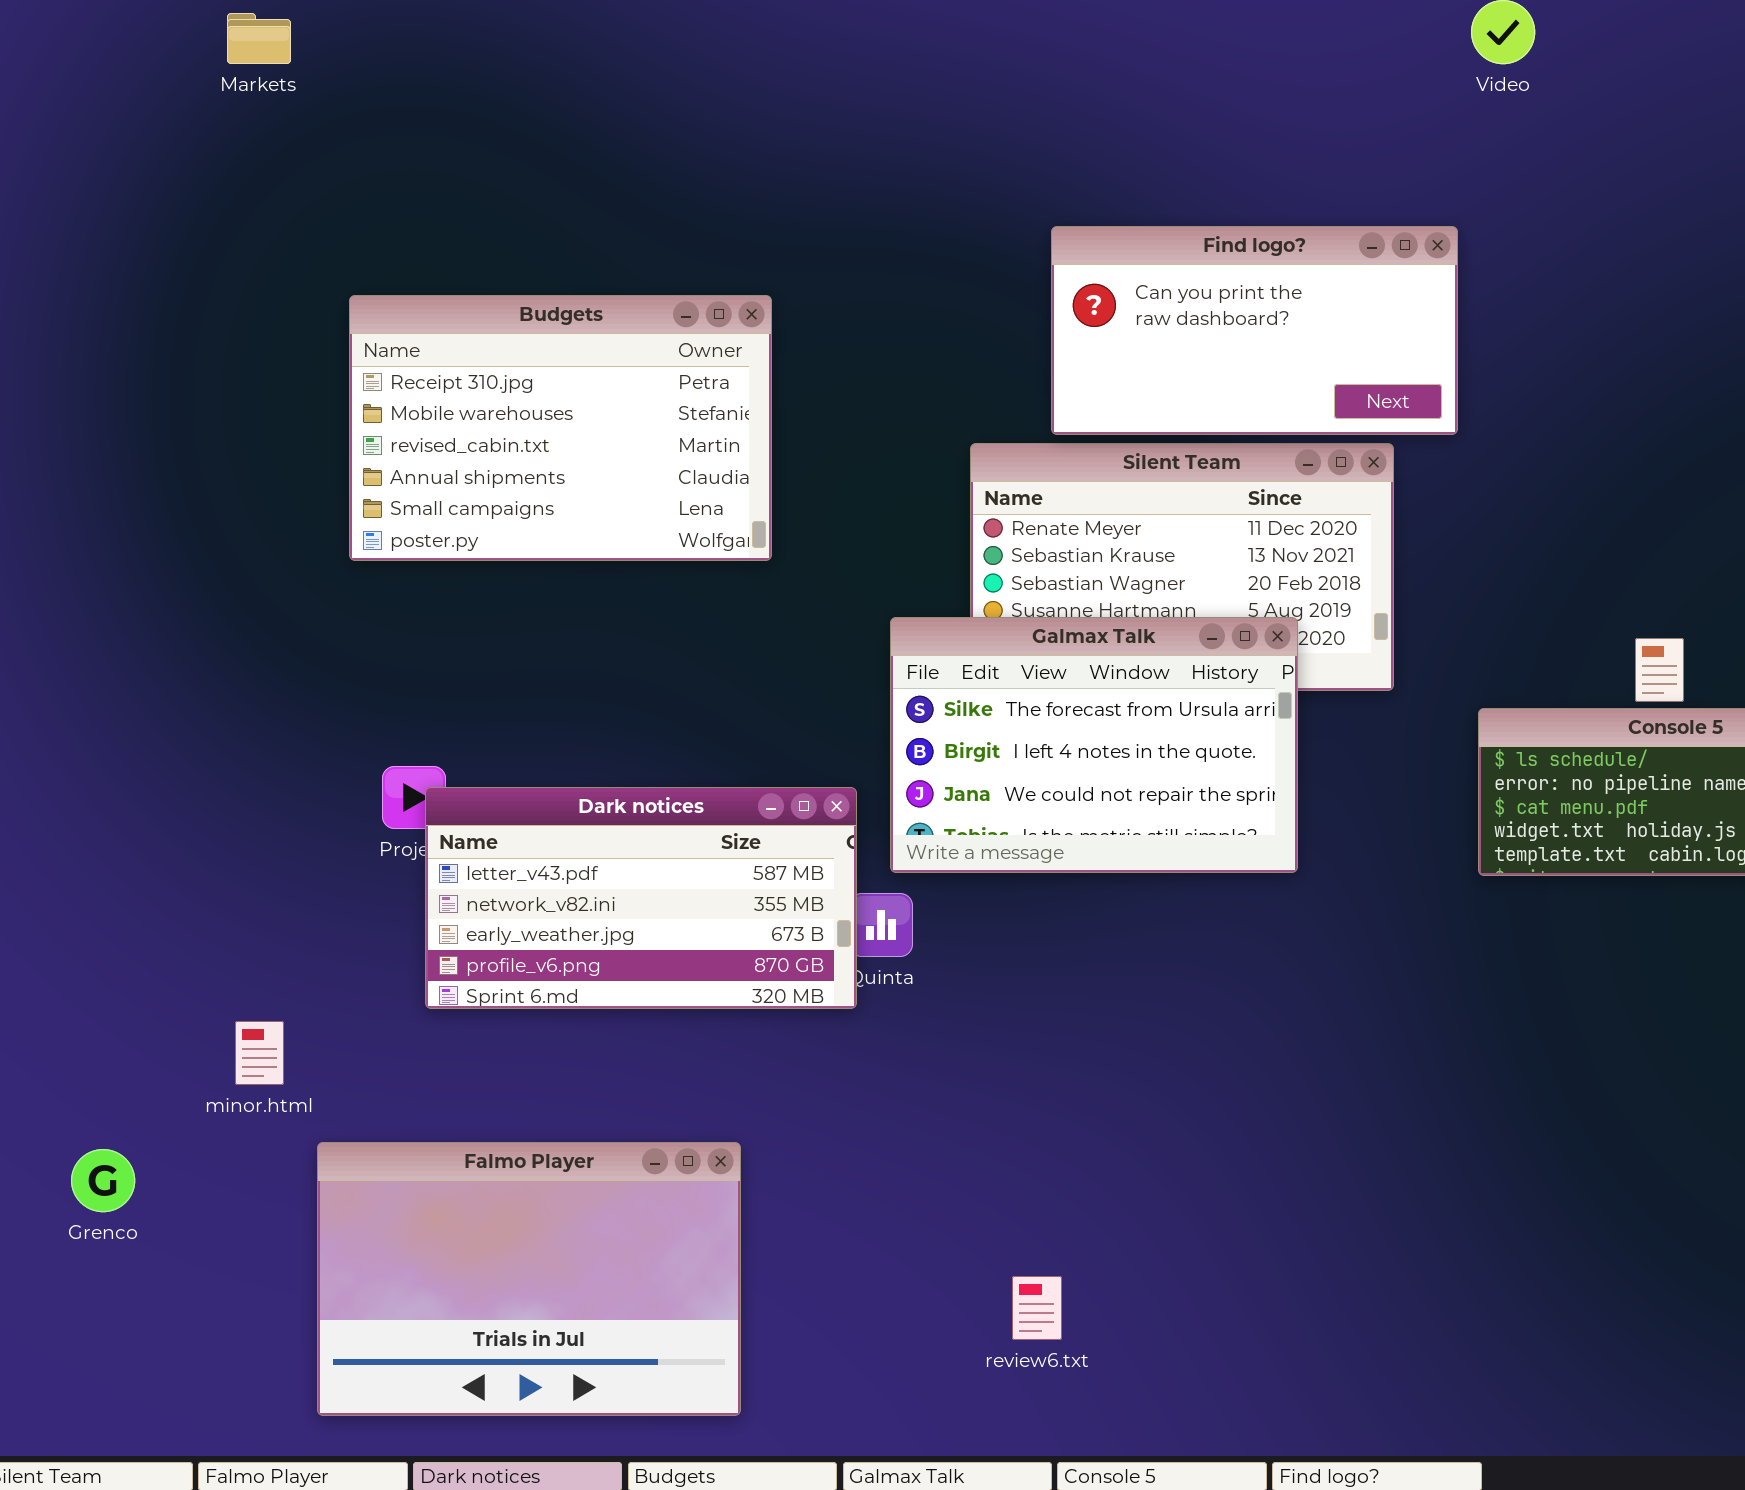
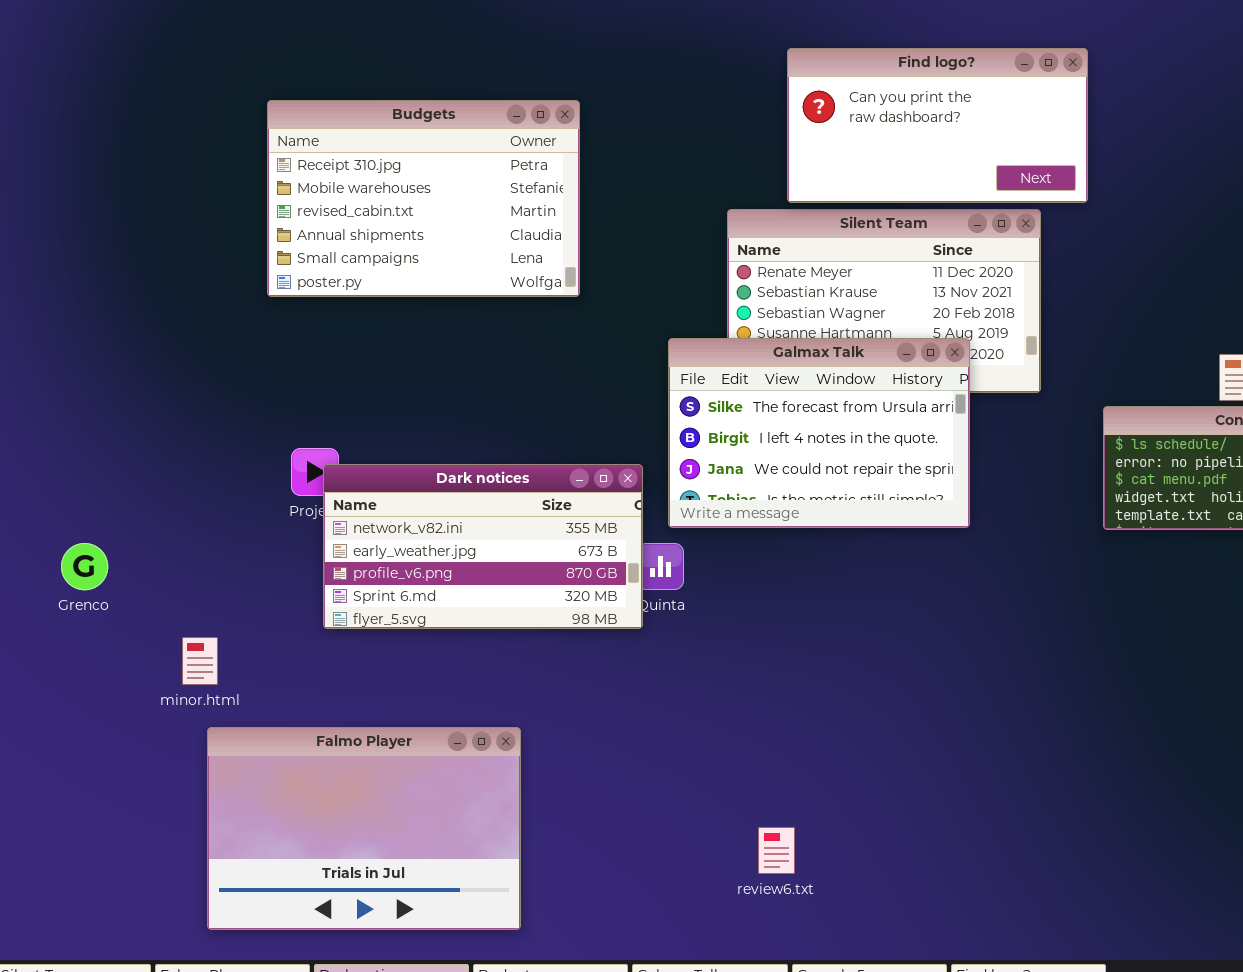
Dark notices: [425,787,857,1009] -> [323,464,643,629], scrolled down 1 row
Falmo Player: [317,1142,741,1416] -> [207,727,521,930], moved
Grenco: [71,1149,135,1212] -> [61,543,108,590], moved

